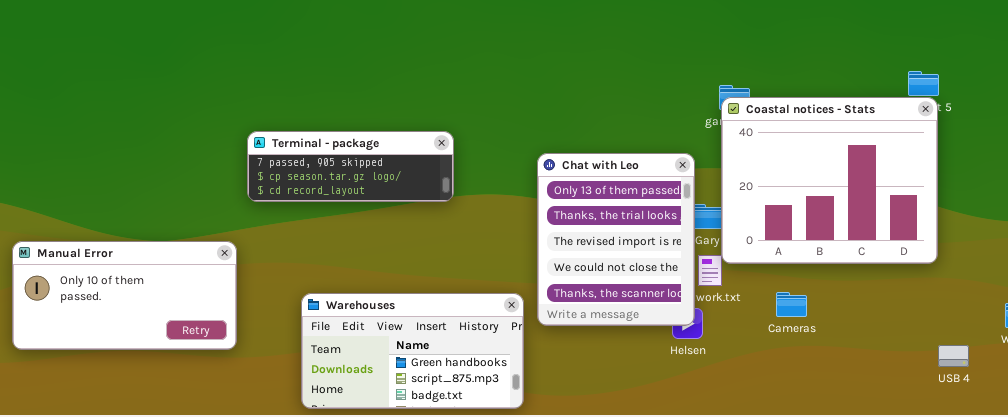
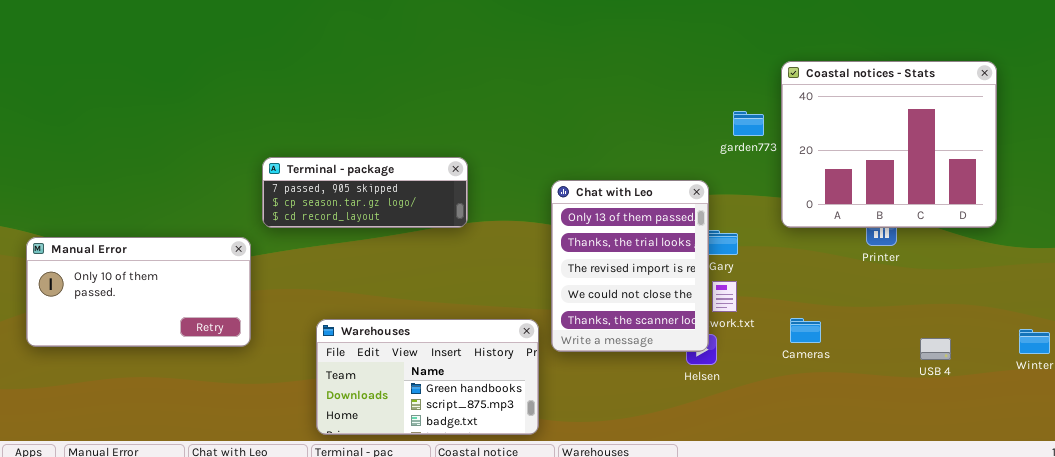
Coastal notices - Stats: [721,97,938,264] -> [781,61,997,228], moved
Manual Error: [12,241,237,350] -> [26,237,251,347], moved
USB 4: [938,345,969,367] -> [920,338,951,360], moved

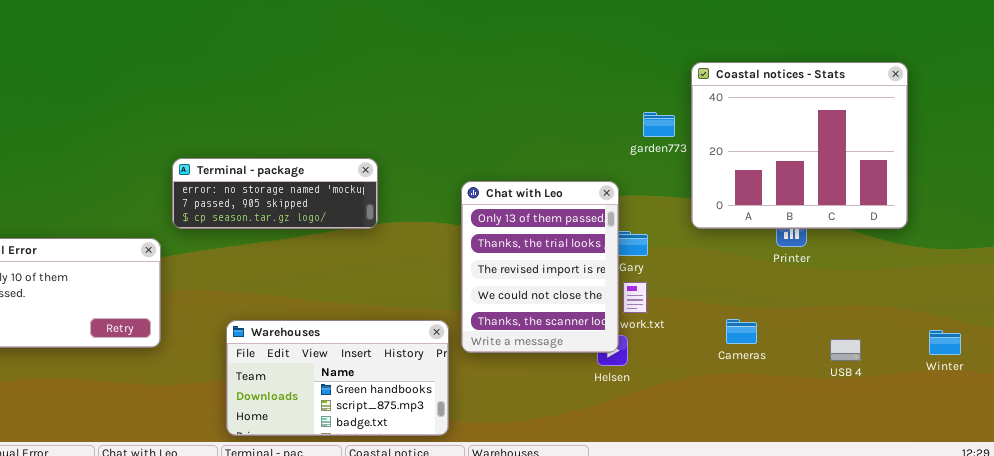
Terminal - package: [262,157,468,228] -> [172,158,378,229], scrolled up 1 row
Cameras: [790,318,821,343] -> [726,319,757,344], moved

